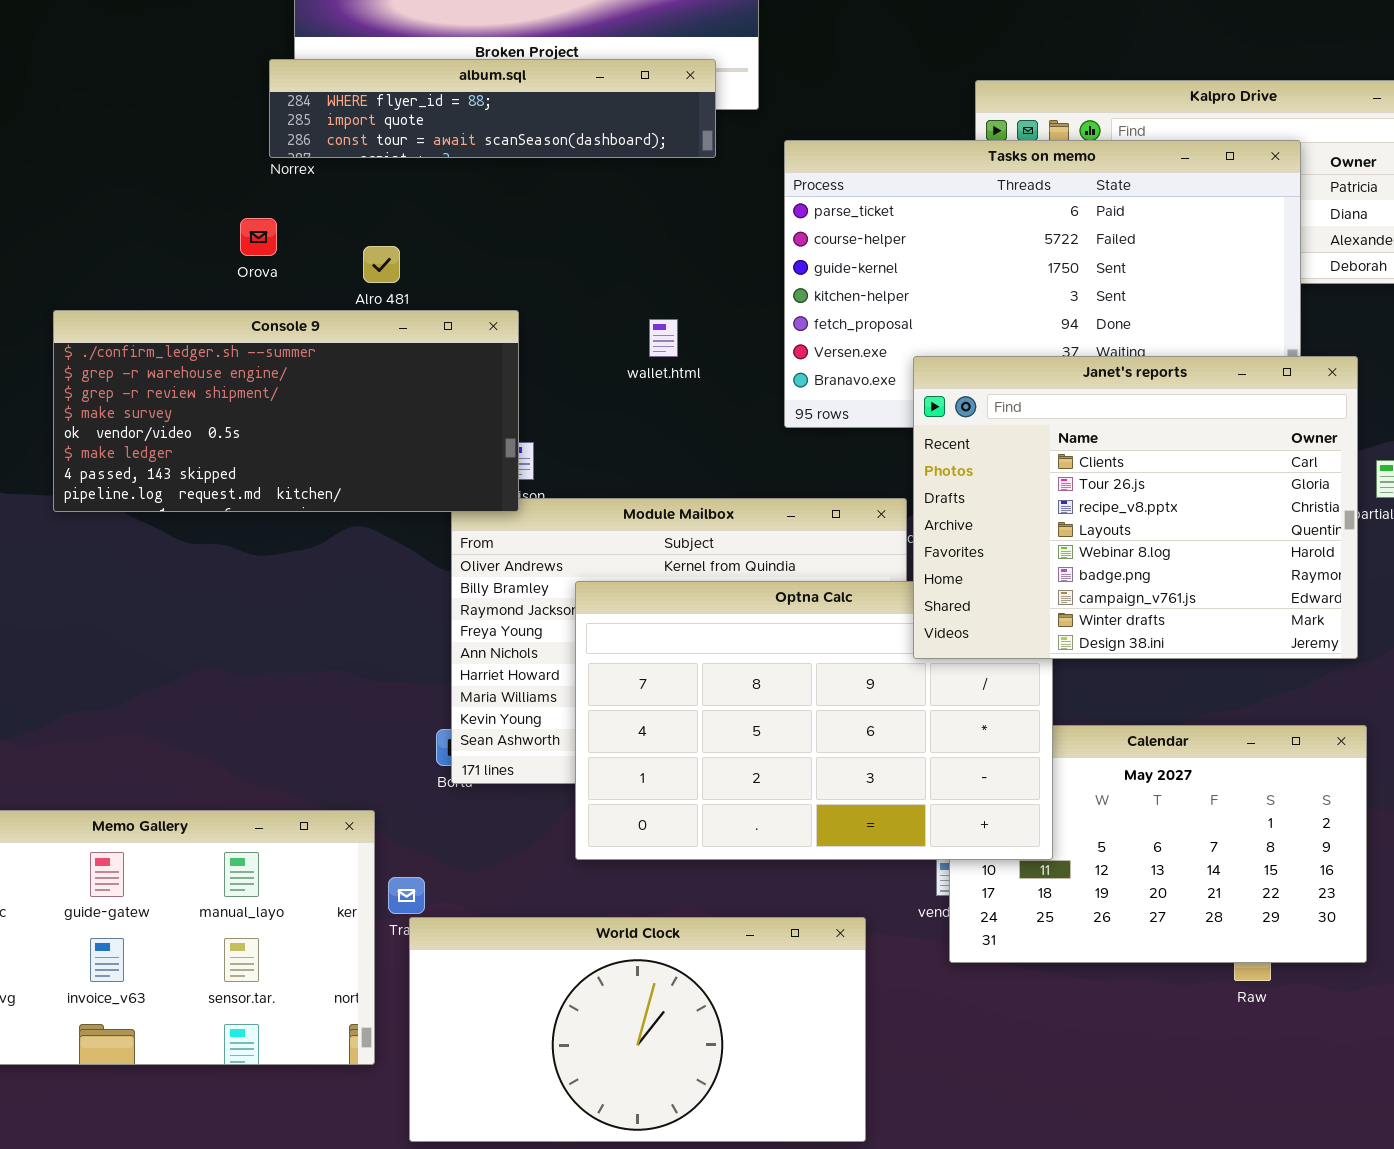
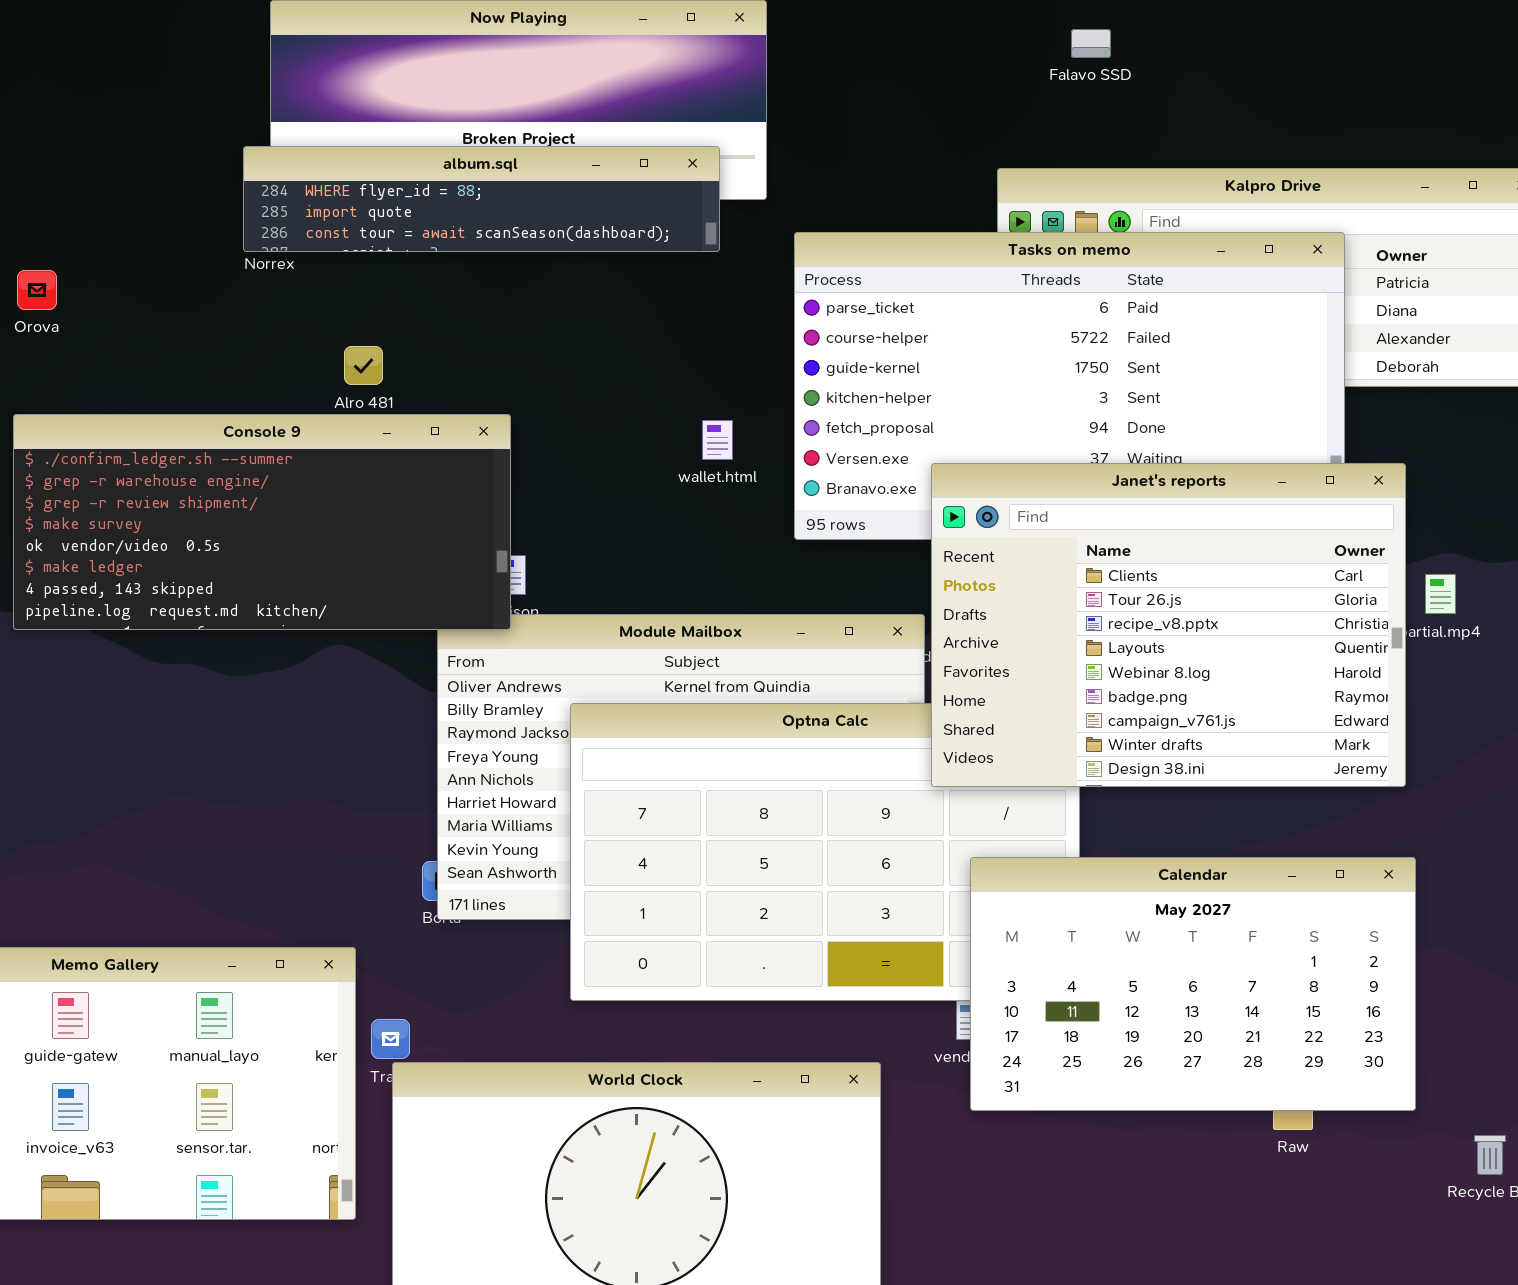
Orova: [240,218,277,256] -> [17,270,57,310], moved
wallet.html: [649,319,678,357] -> [702,420,733,460], moved
Calendar: [949,725,1367,963] -> [970,857,1416,1111], raised

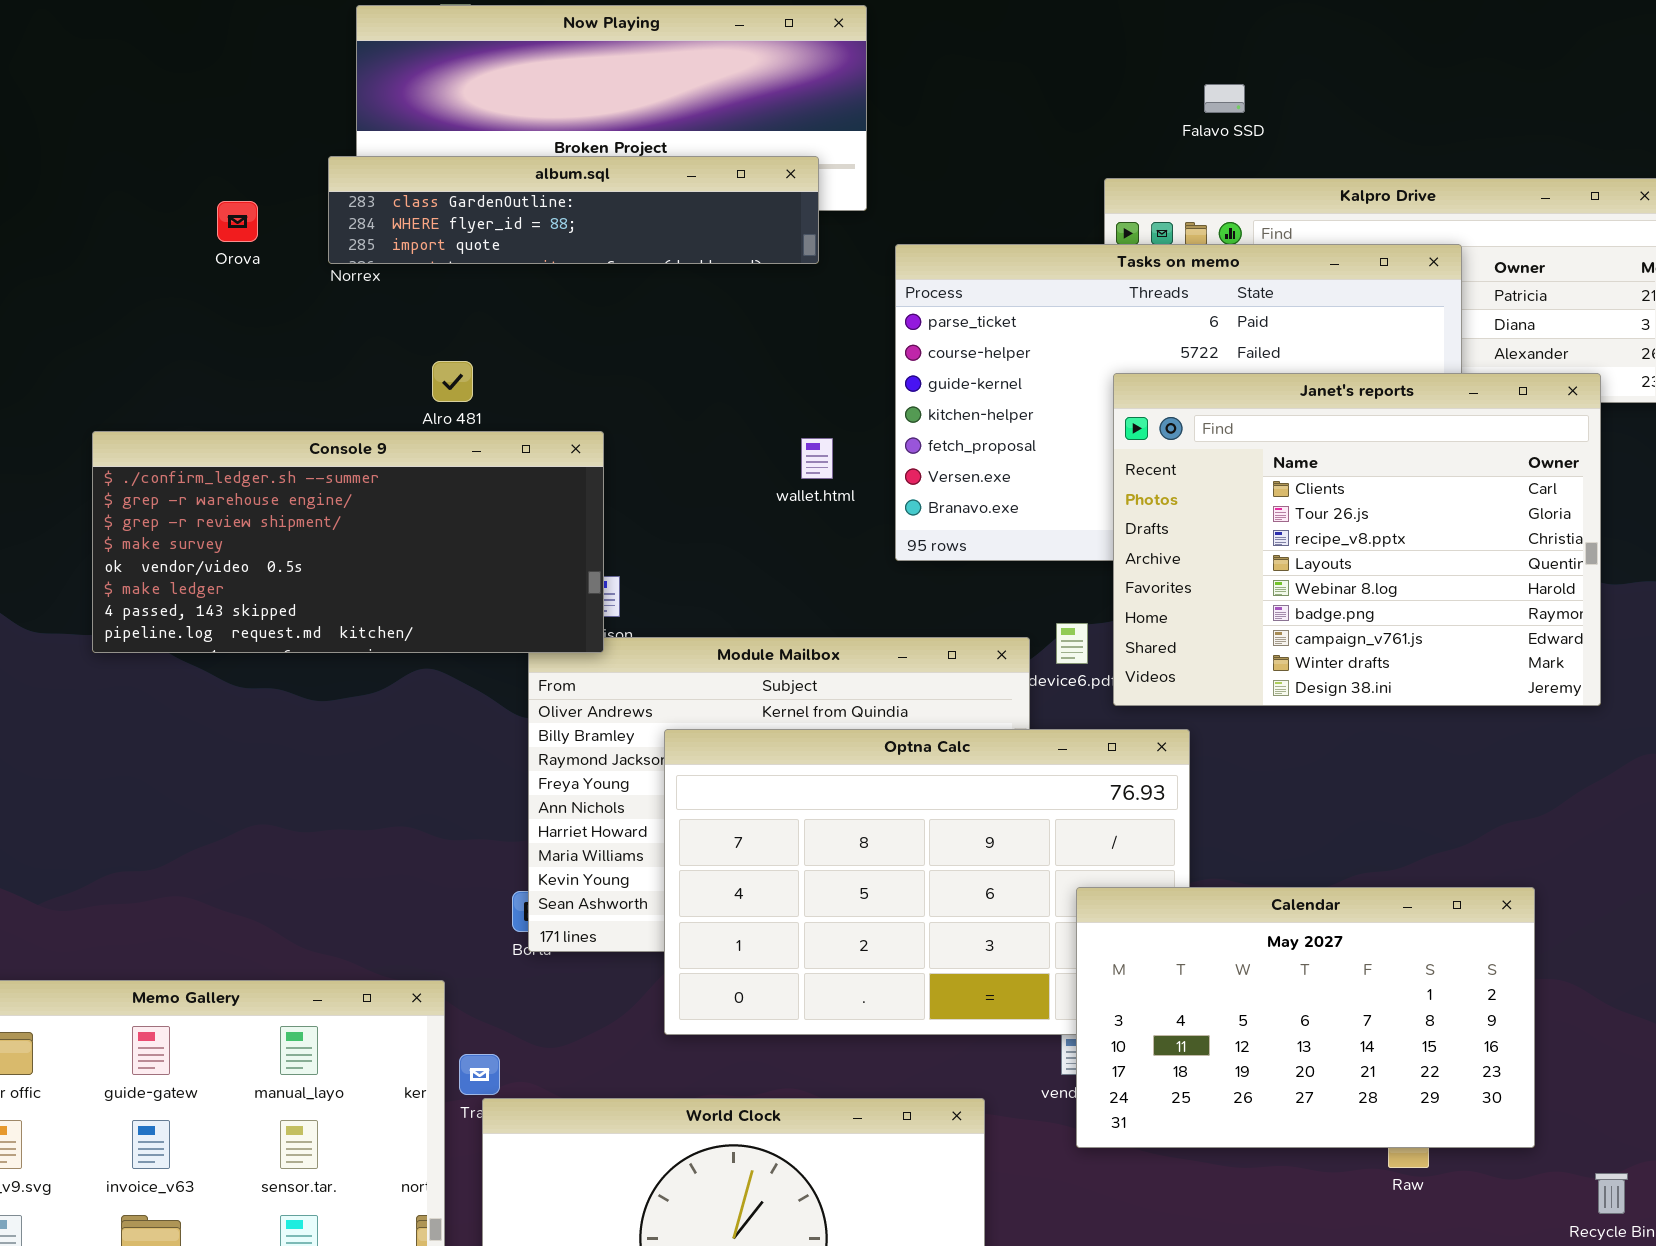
Falavo SSD: [1071,29,1111,58] -> [1204,84,1245,113], moved
album.sql: [243,146,720,252] -> [328,156,819,264], scrolled up 1 row
Orova: [17,270,57,310] -> [217,201,258,242], moved
Janet's reports: [931,463,1406,787] -> [1113,373,1601,706], moved

